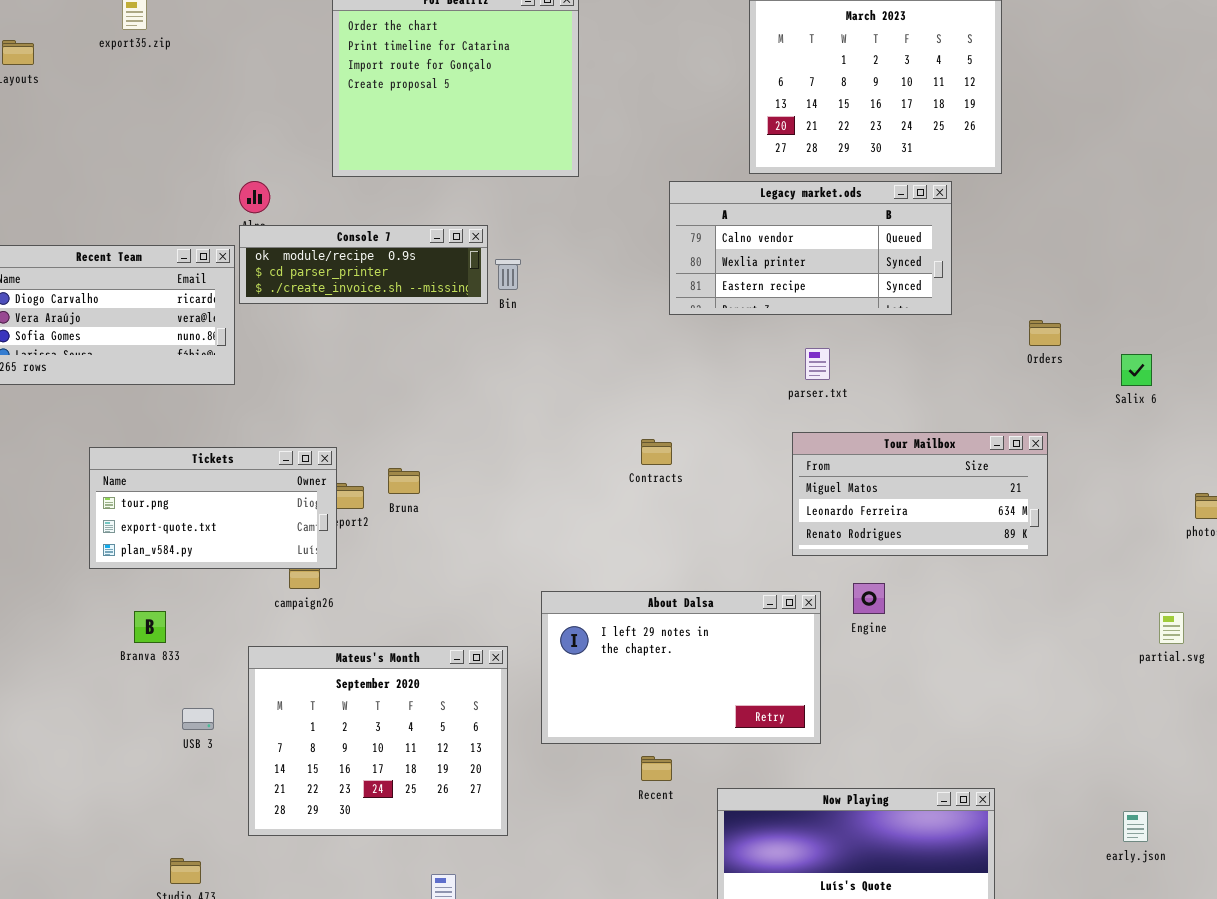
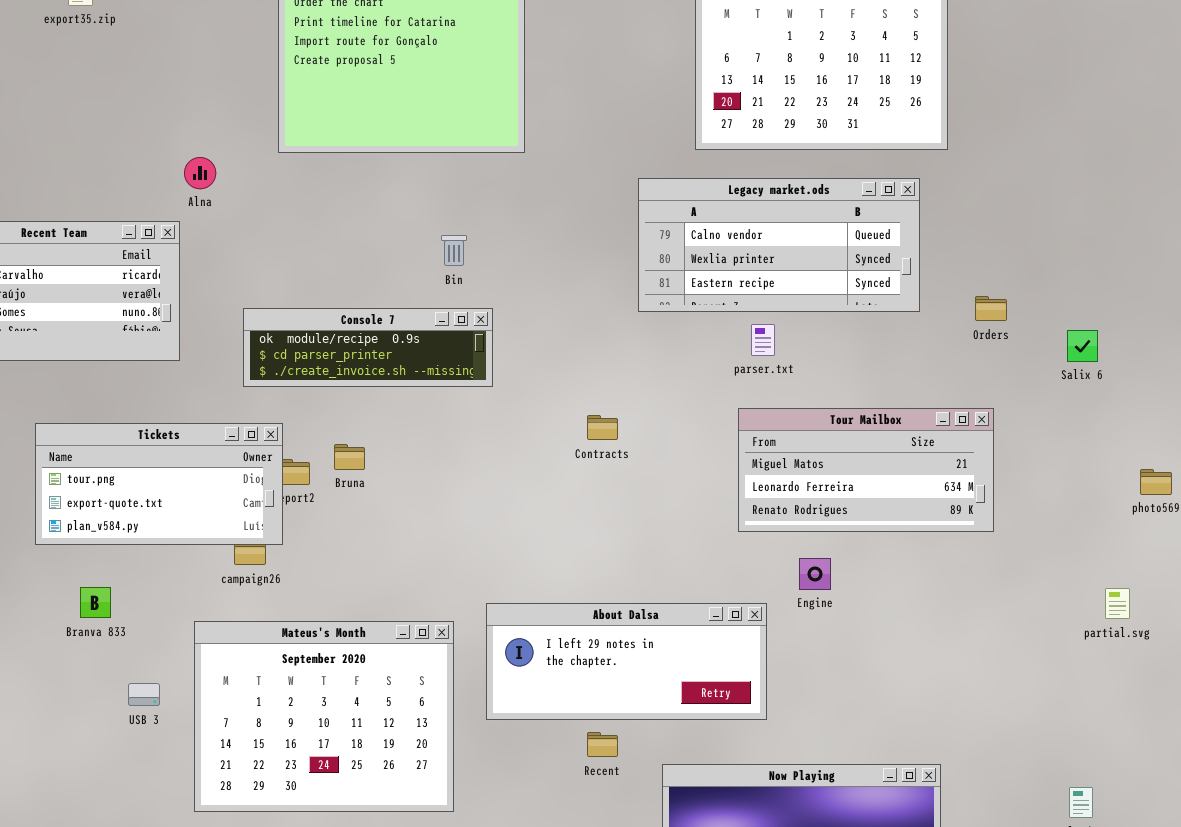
Legacy market.ods: [669,181,952,315] -> [638,178,920,312], moved
Console 7: [239,225,488,304] -> [243,308,493,387], moved
About Dalsa: [541,591,821,744] -> [486,603,767,720], resized

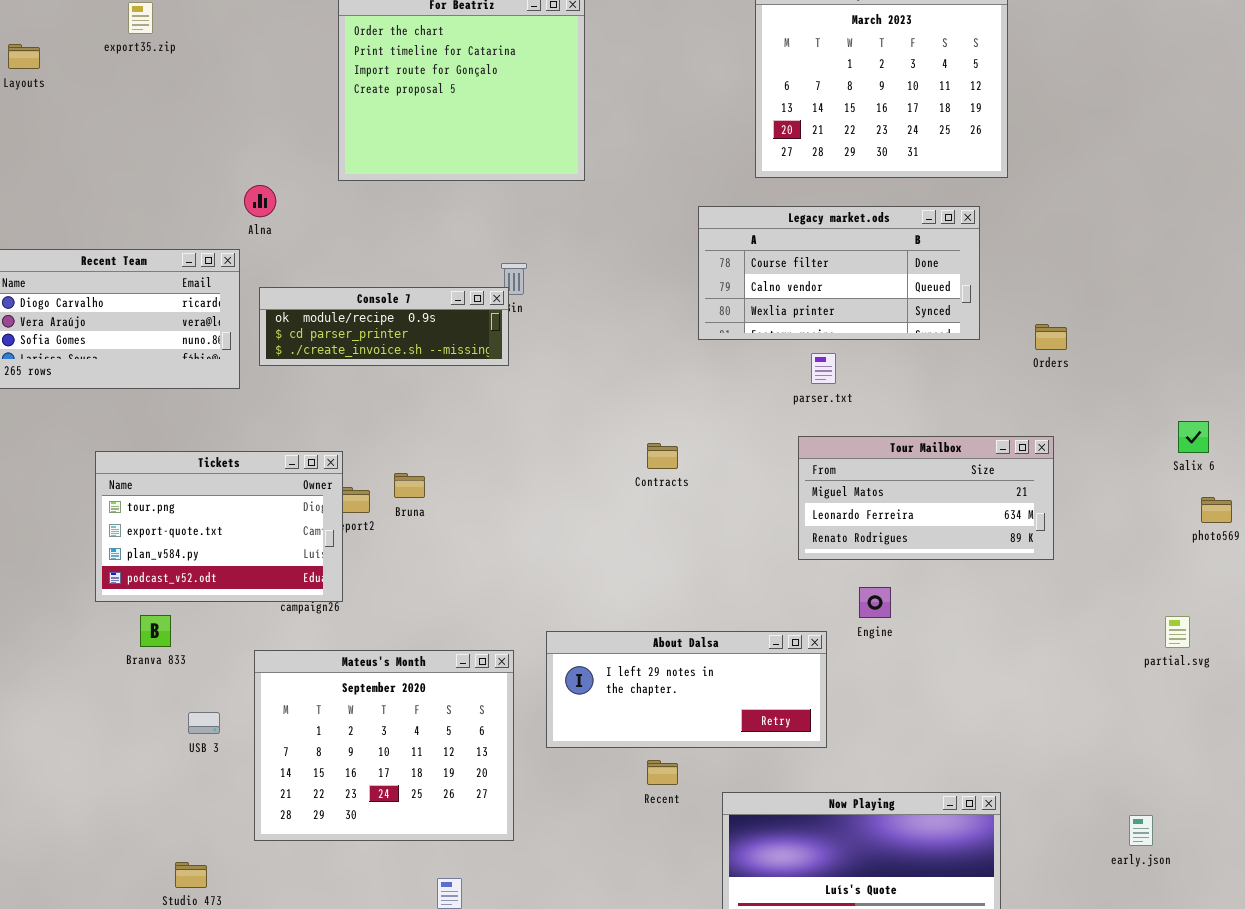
Legacy market.ods: [638,178,920,312] -> [698,206,980,340], scrolled up 1 row
Console 7: [243,308,493,387] -> [259,287,509,366], moved
Salix 6: [1067,330,1098,362] -> [1178,421,1209,453], moved
Tickets: [35,423,283,545] -> [95,451,343,602], resized

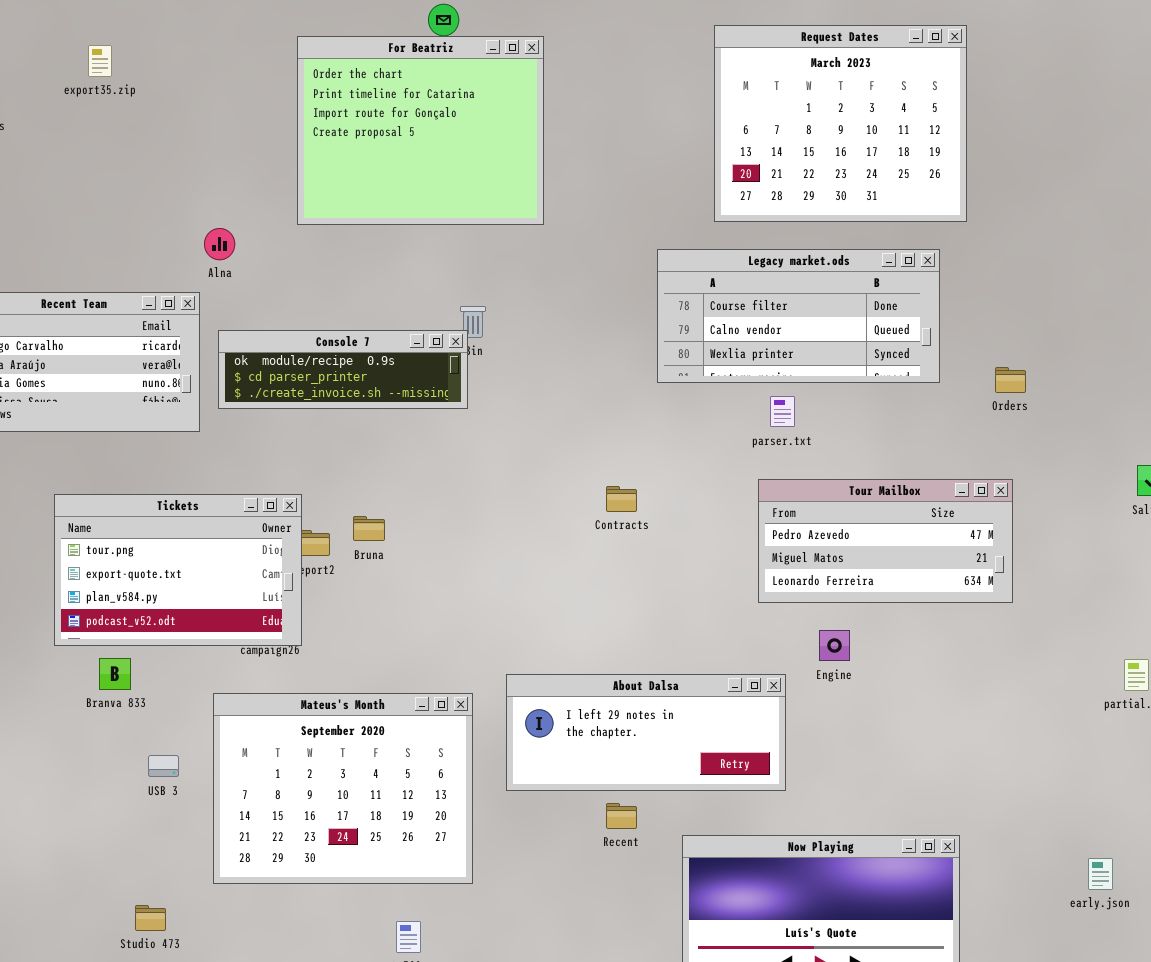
Tour Mailbox: [798,436,1054,560] -> [758,479,1013,603], scrolled up 1 row

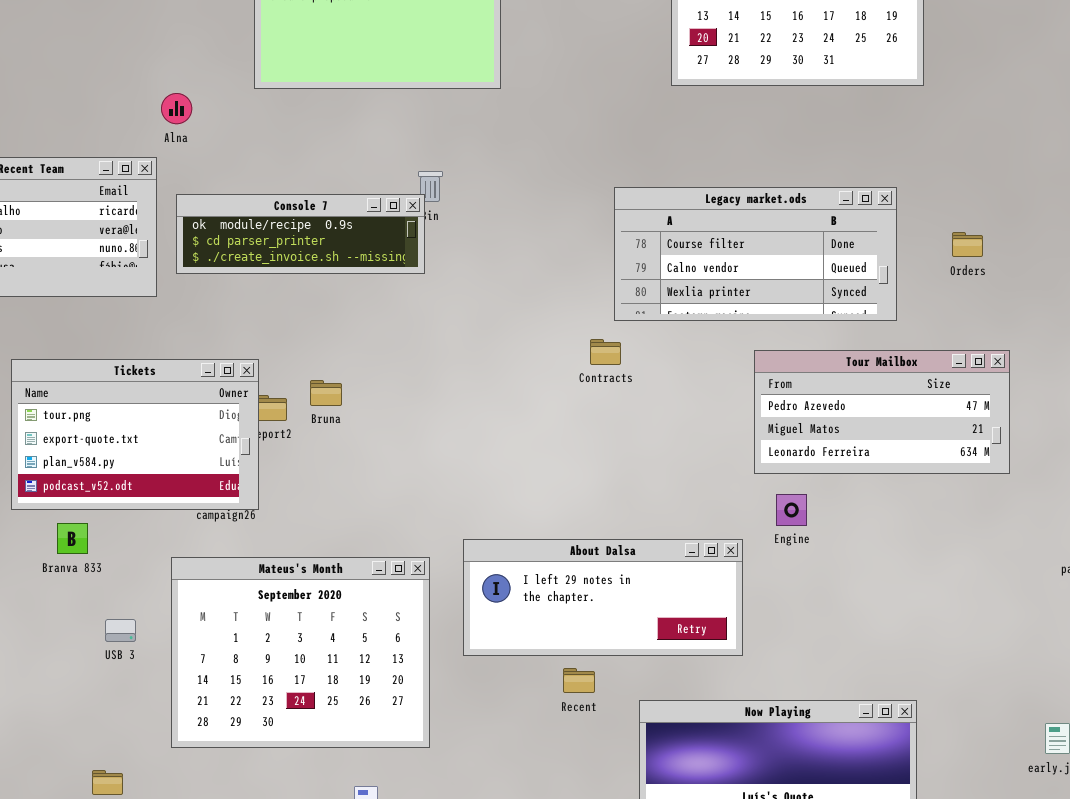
Legacy market.ods: [657,249,940,383] -> [614,187,897,321], moved
Tour Mailbox: [758,479,1013,603] -> [754,350,1010,474], moved
Contracts: [606,486,637,512] -> [590,339,621,365], moved

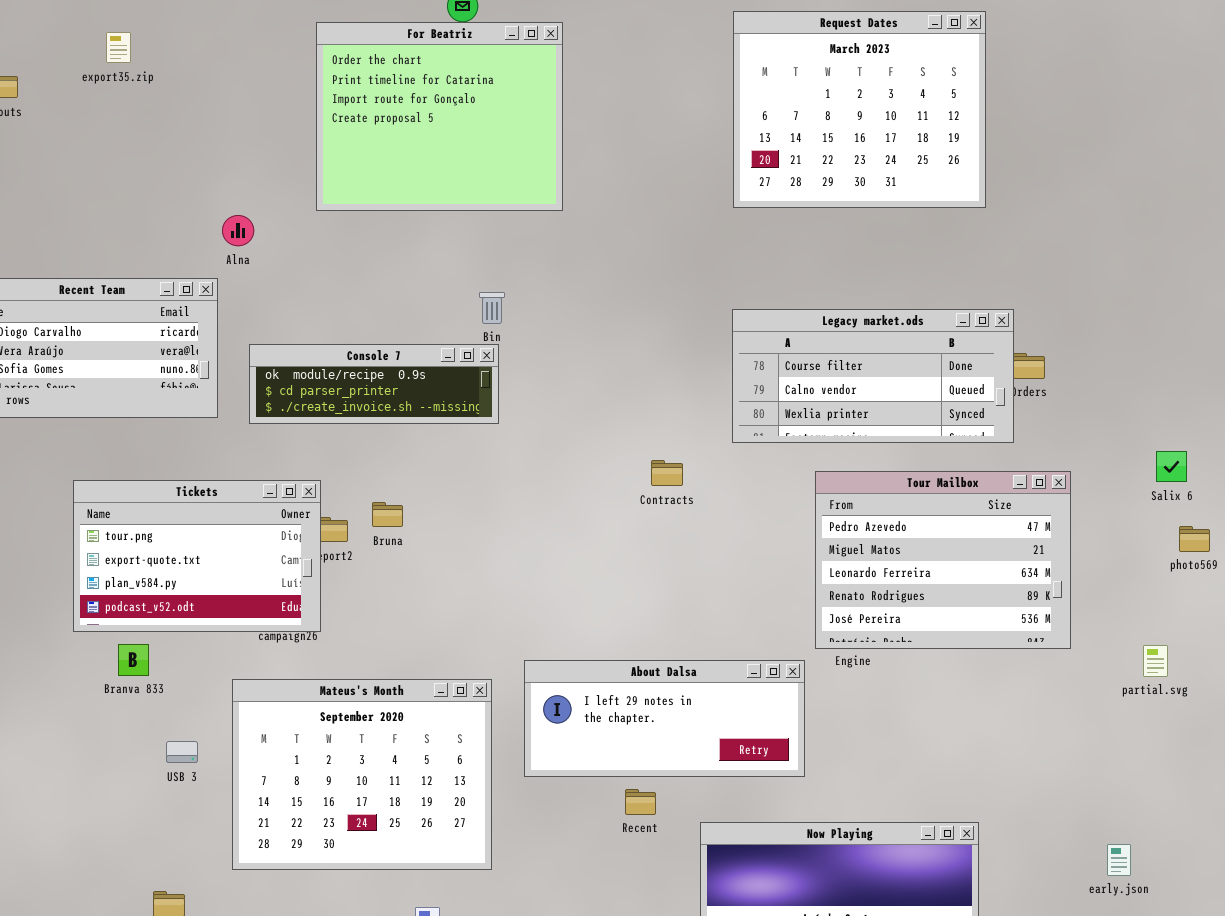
Legacy market.ods: [614,187,897,321] -> [732,309,1014,443], moved
Console 7: [176,194,425,274] -> [249,344,499,424], moved
Tour Mailbox: [754,350,1010,474] -> [815,471,1071,649], resized

